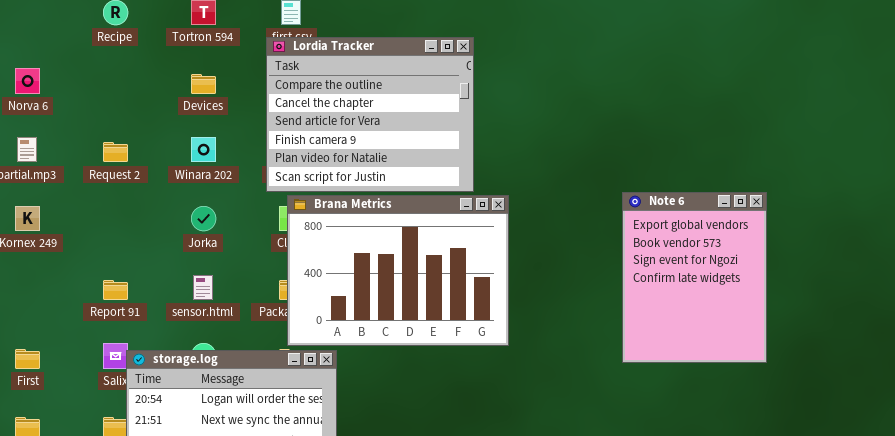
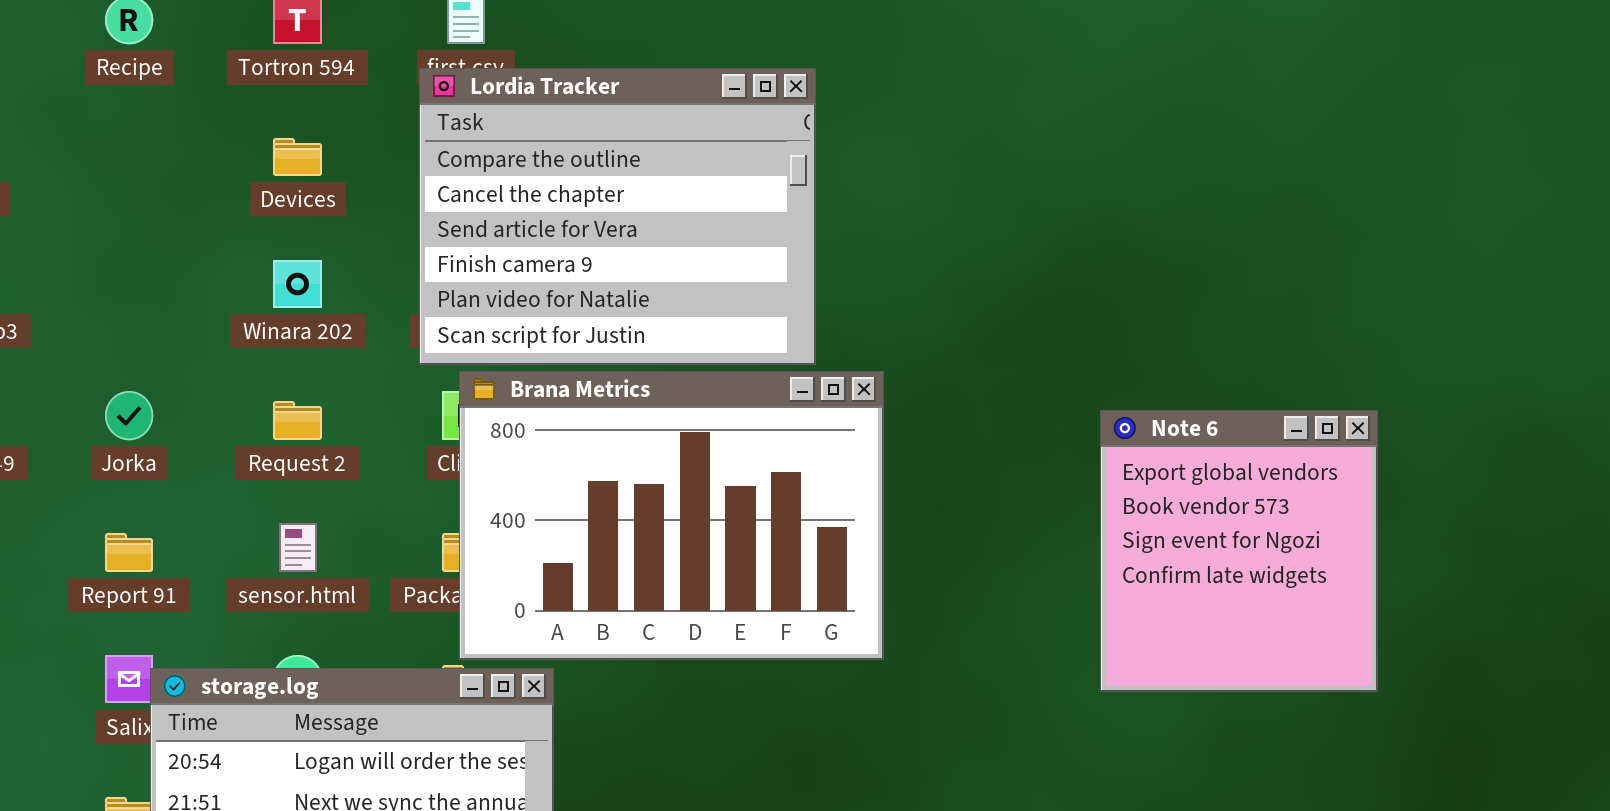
Request 2: [103,142,128,162] -> [273,401,322,440], moved
Note 6: [622,192,767,363] -> [1100,410,1378,692], resized
Jorka: [191,206,216,231] -> [105,391,153,440], moved

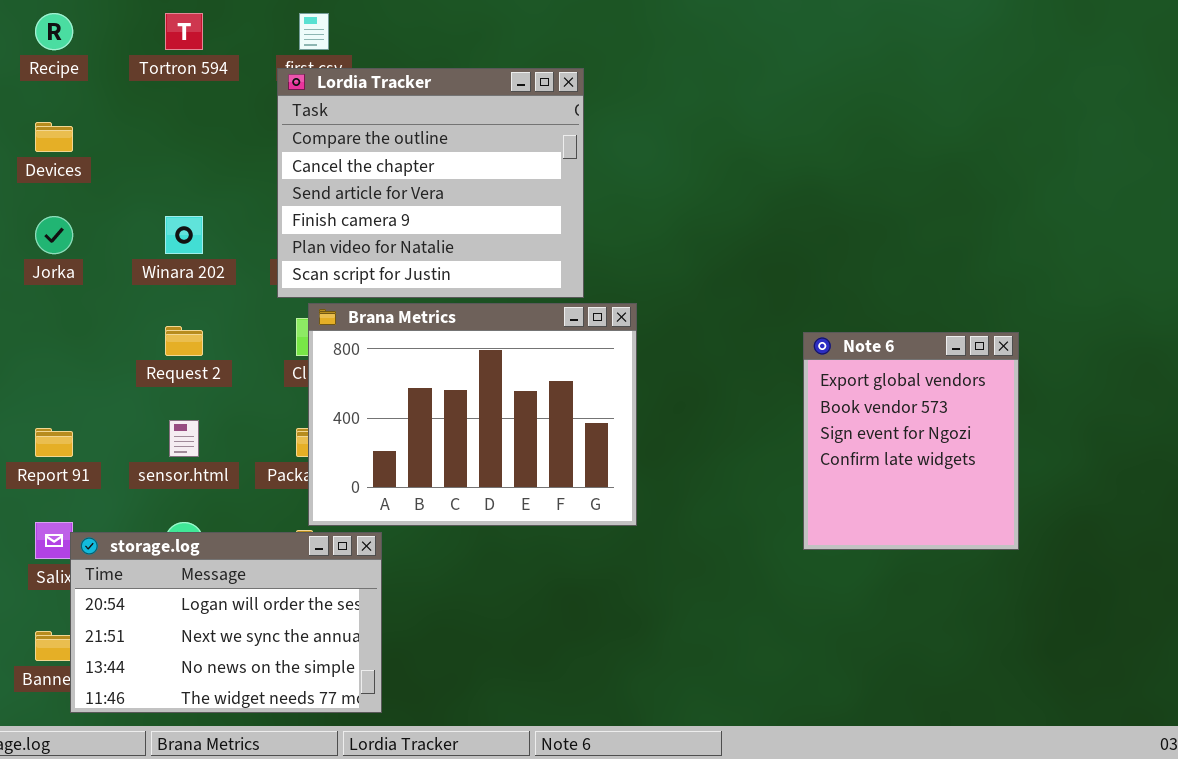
Devices: [273,138,322,176] -> [35,122,73,152], moved
Jorka: [105,391,153,440] -> [35,216,73,254], moved

